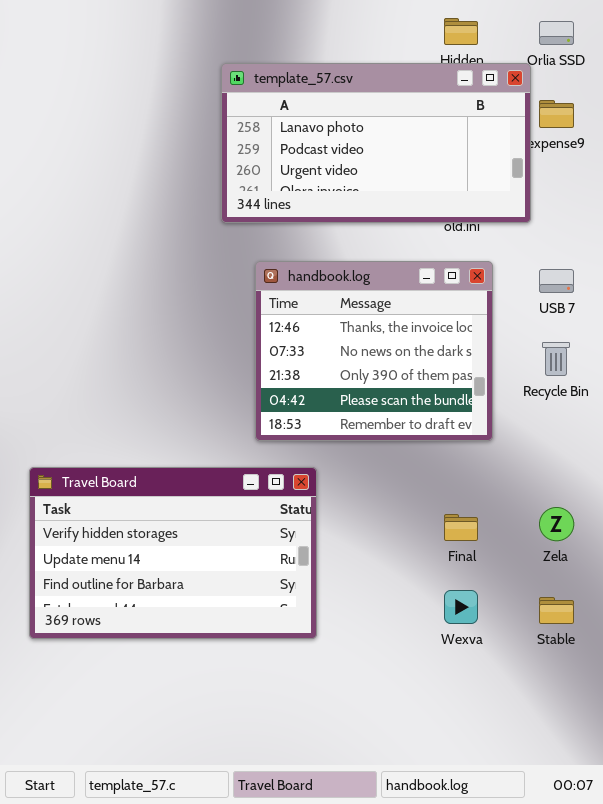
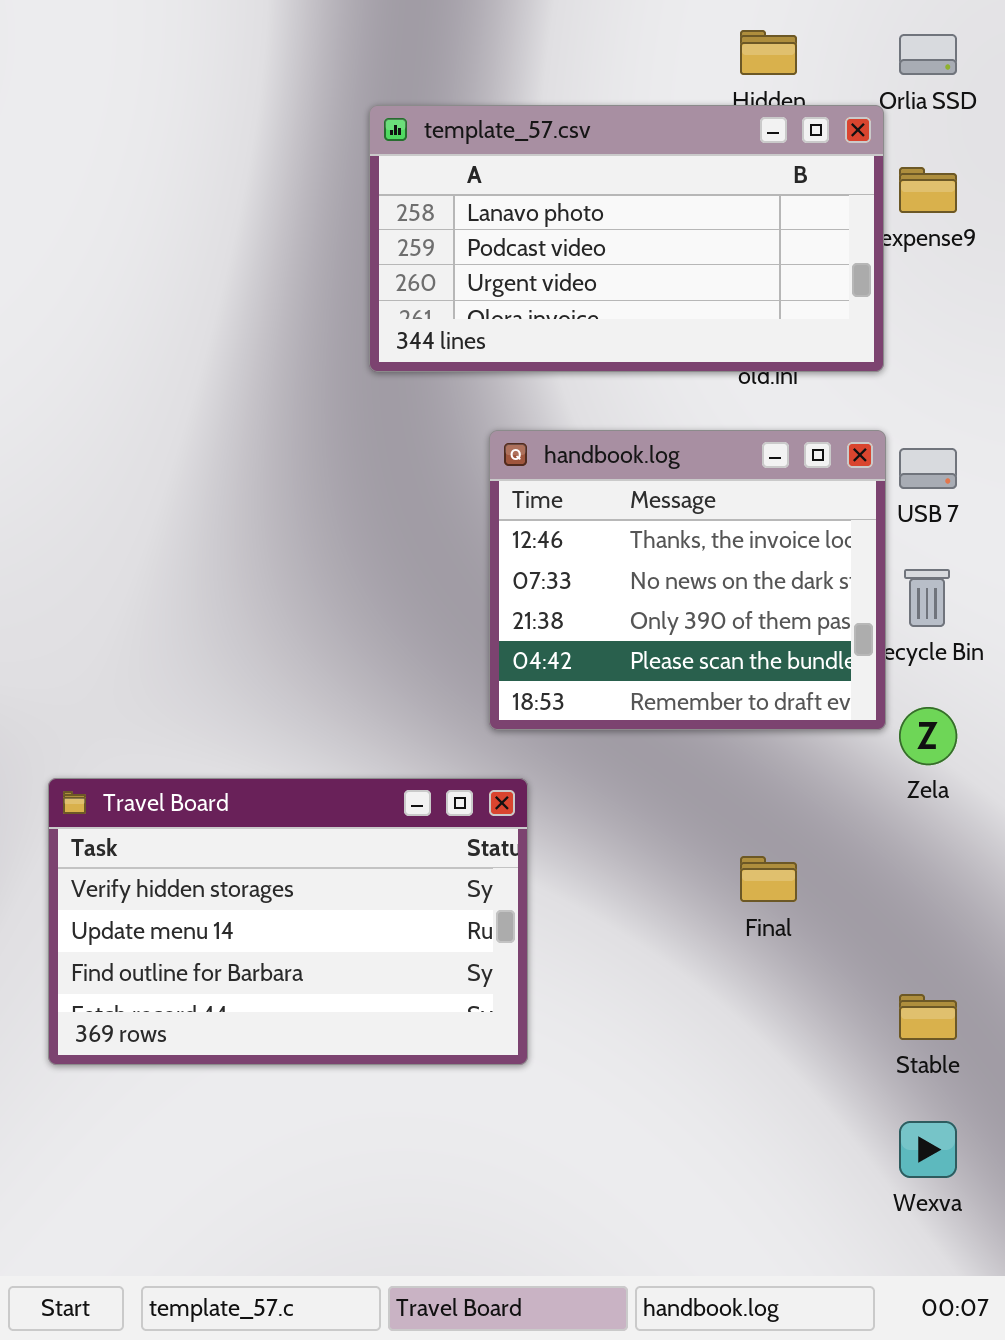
handbook.log: [255,261,493,441] -> [489,430,886,730], moved
Zela: [539,507,574,541] -> [899,707,957,765], moved
Wexva: [444,590,478,624] -> [899,1121,957,1178], moved

